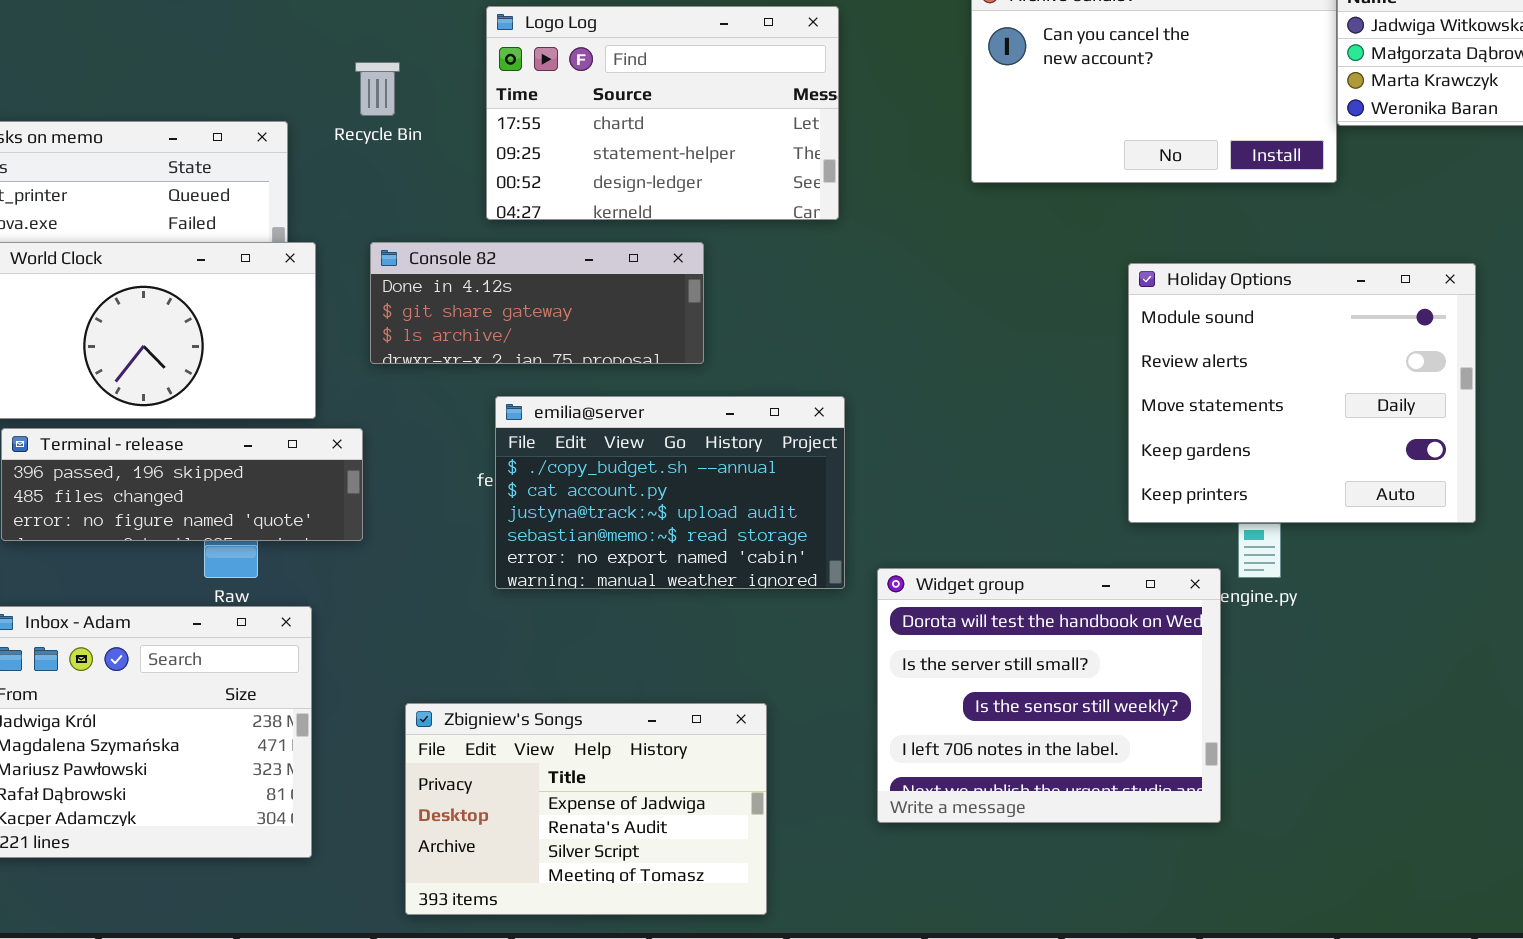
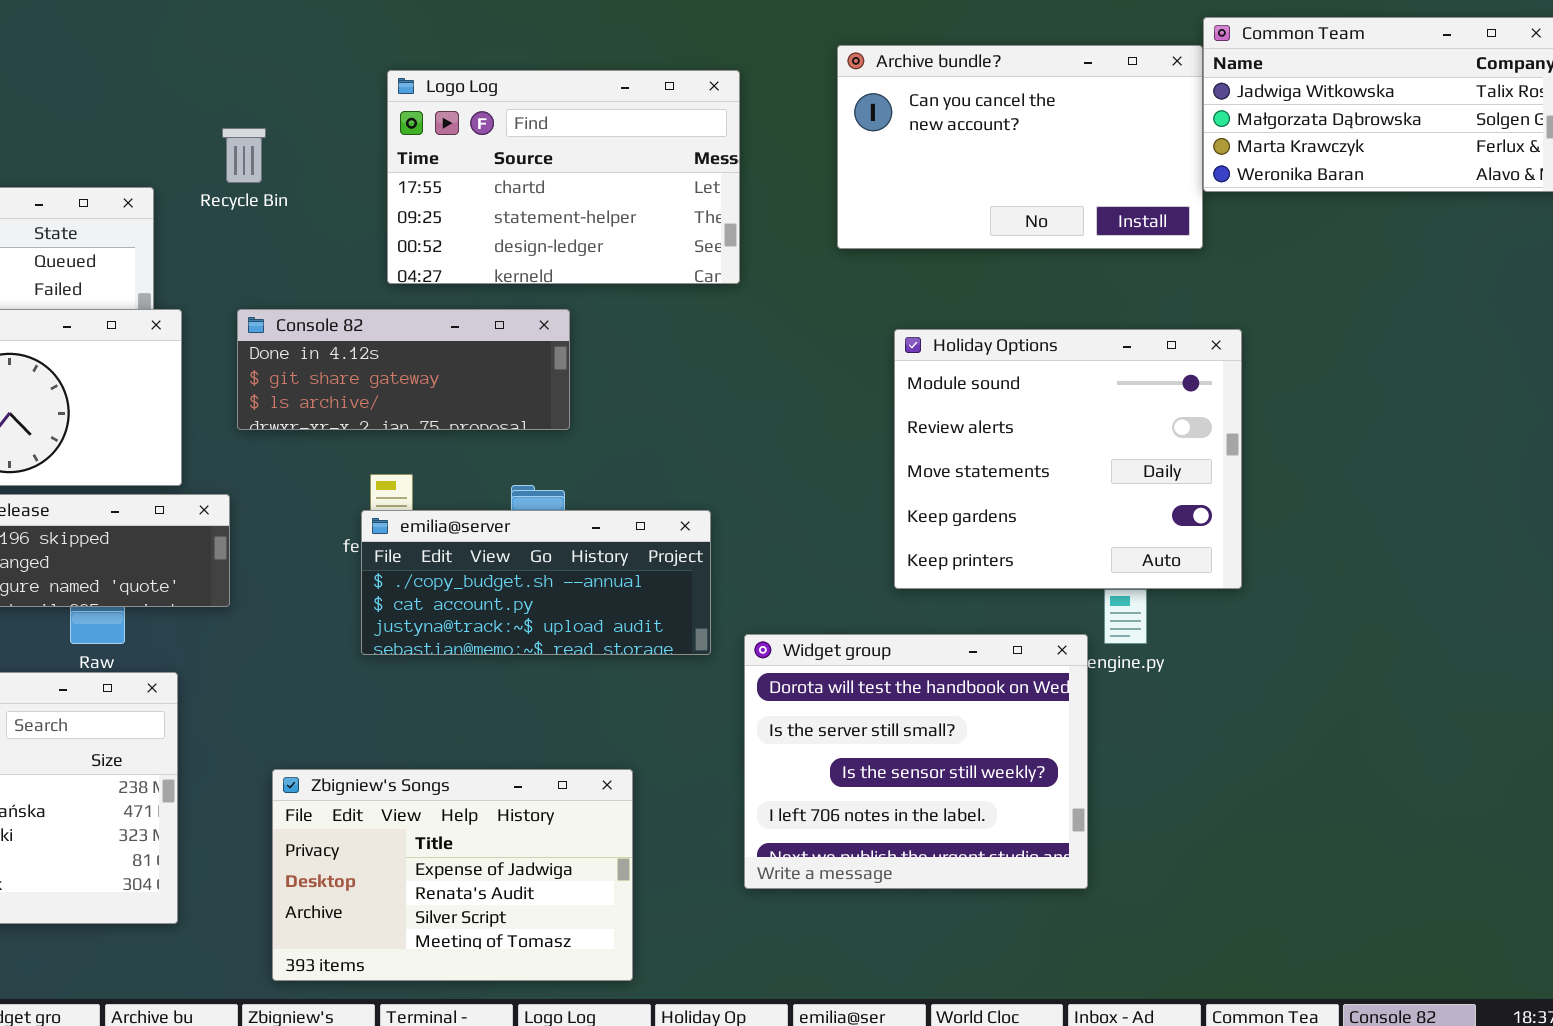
Logo Log: [486,6,839,220] -> [387,70,740,284], moved
Holiday Options: [1128,263,1476,523] -> [894,329,1242,589], moved
emilia@server: [495,396,845,589] -> [361,510,711,655], resized

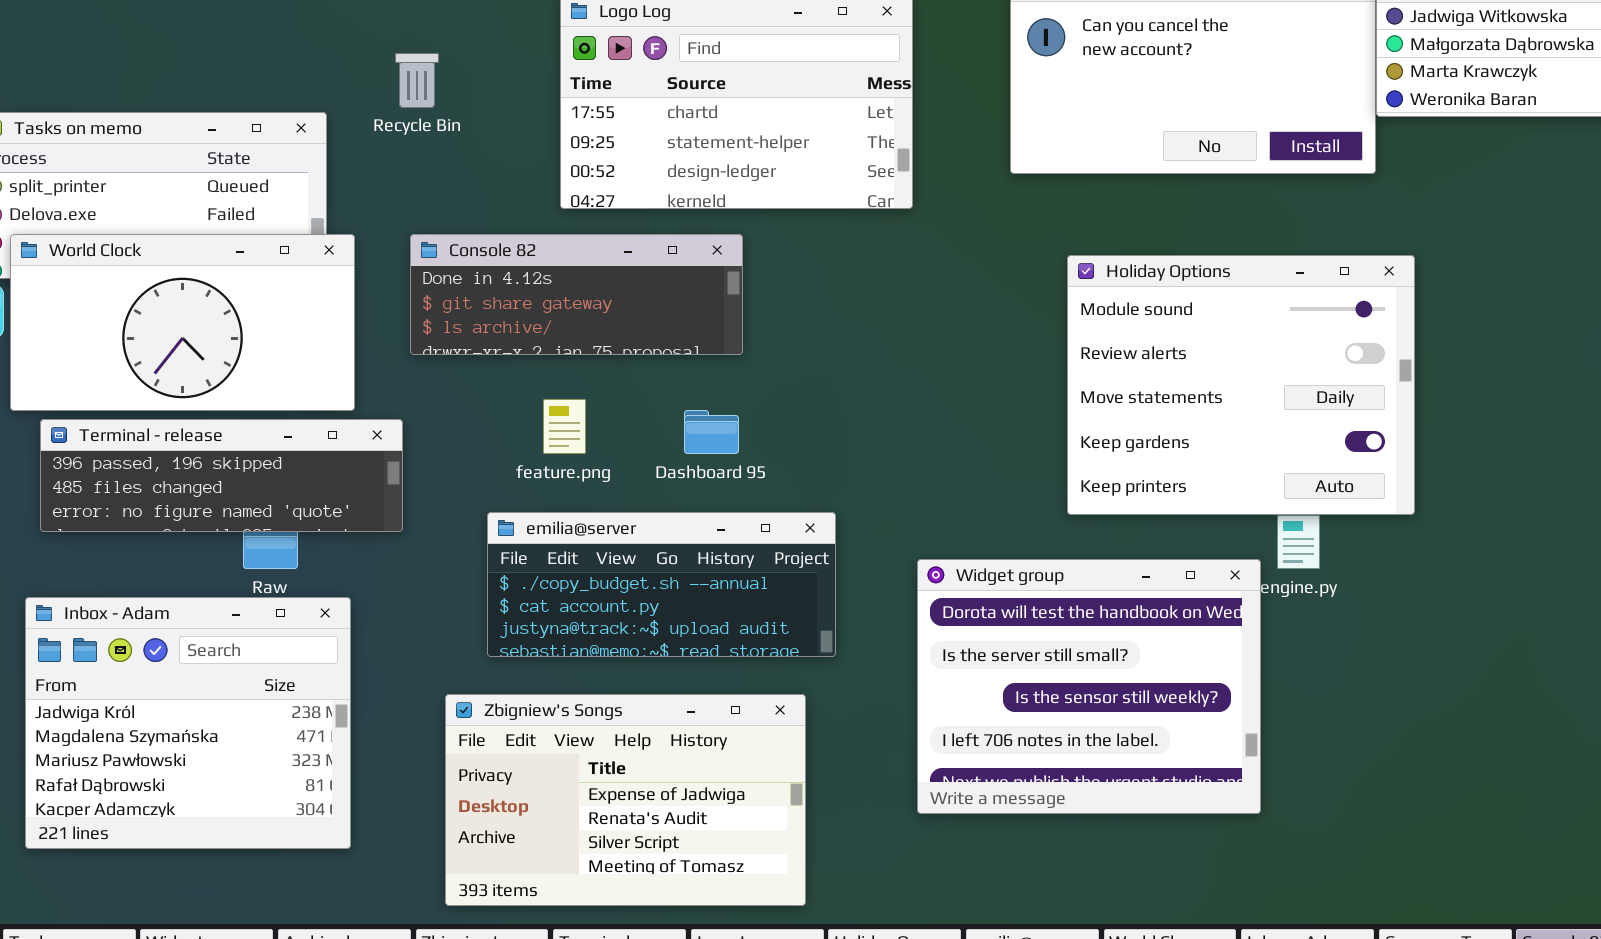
emilia@server: [361,510,711,655] -> [487,512,836,657], moved

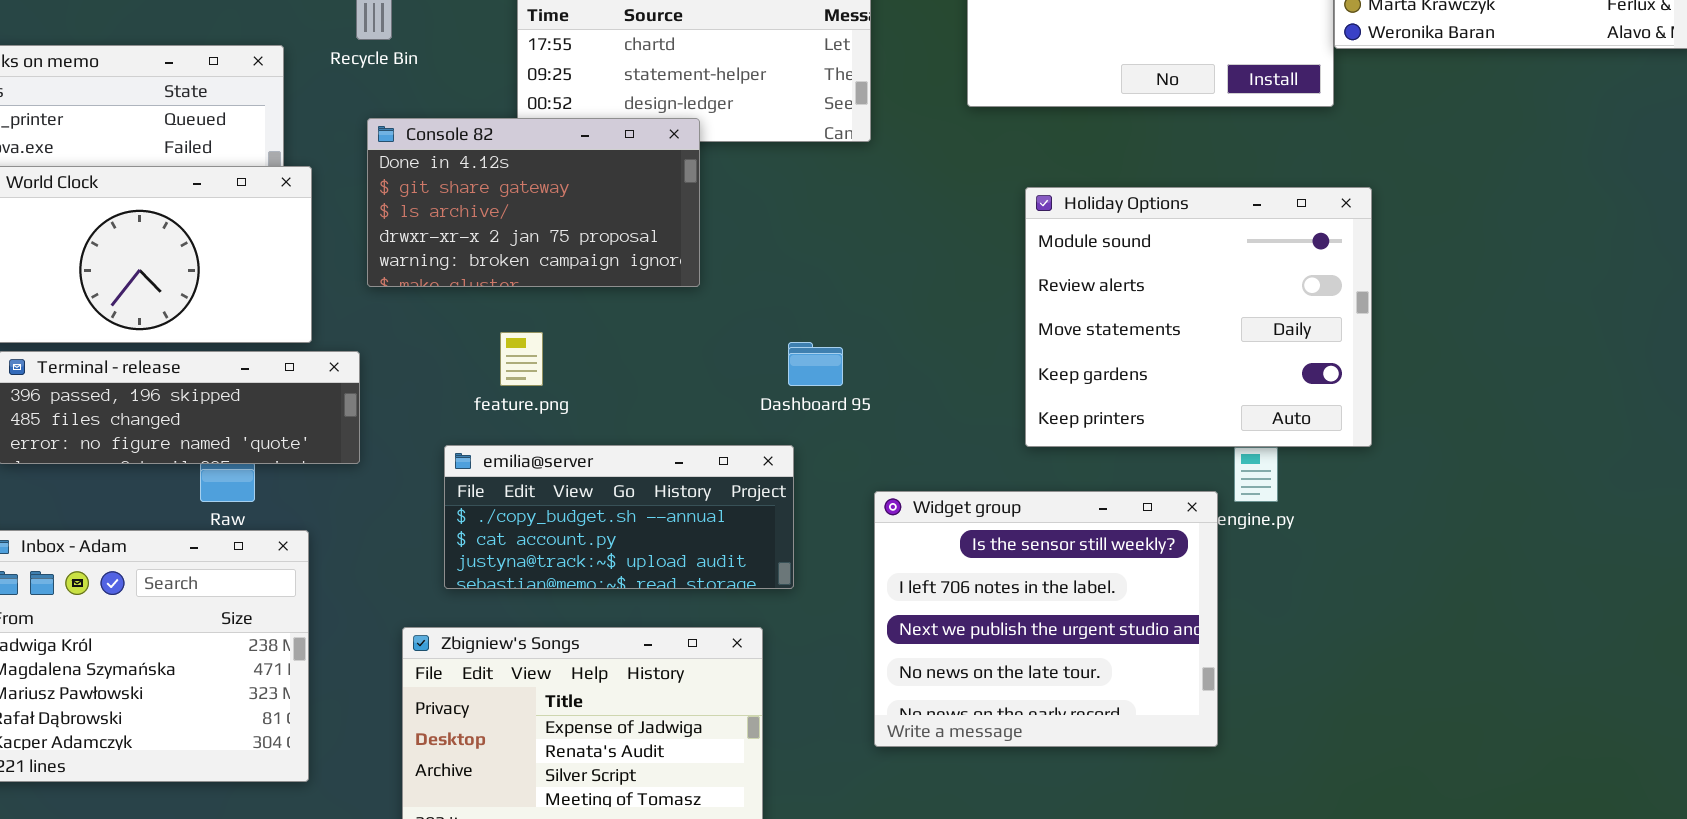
Console 82: [410,234,743,355] -> [367,118,700,287], resized
Dashboard 95: [684,410,739,454] -> [788,342,843,386], moved
Widget group: [917,559,1261,814] -> [874,491,1218,747], scrolled down 2 rows

